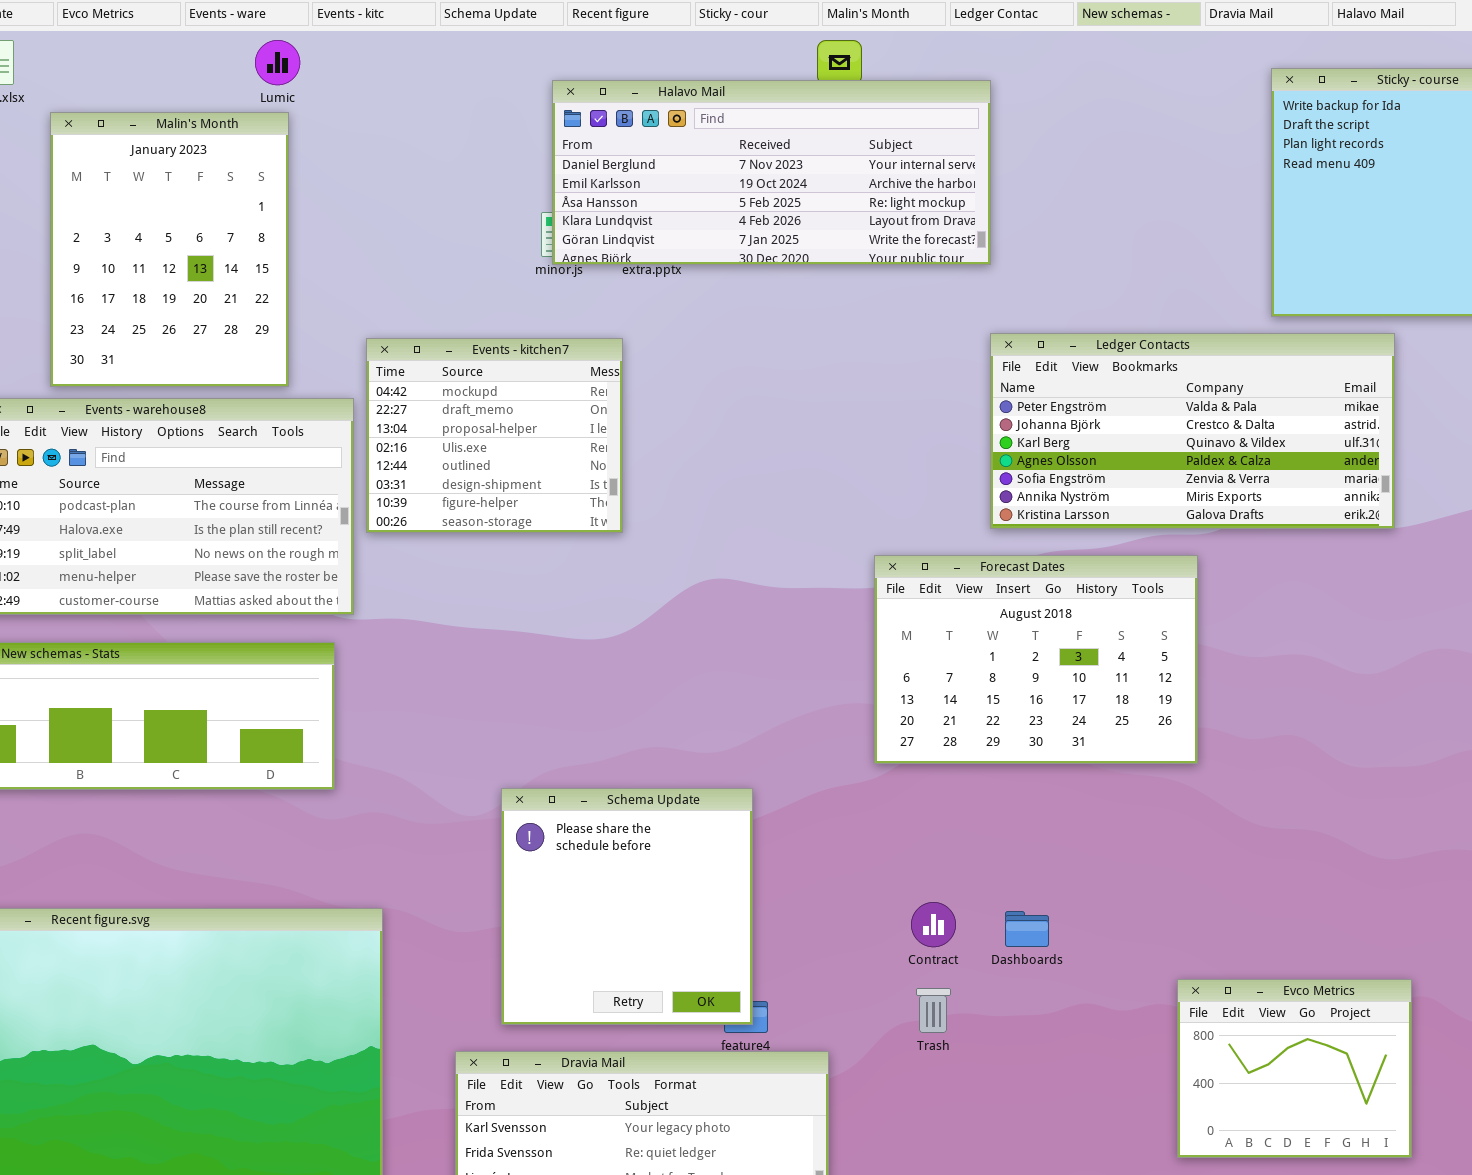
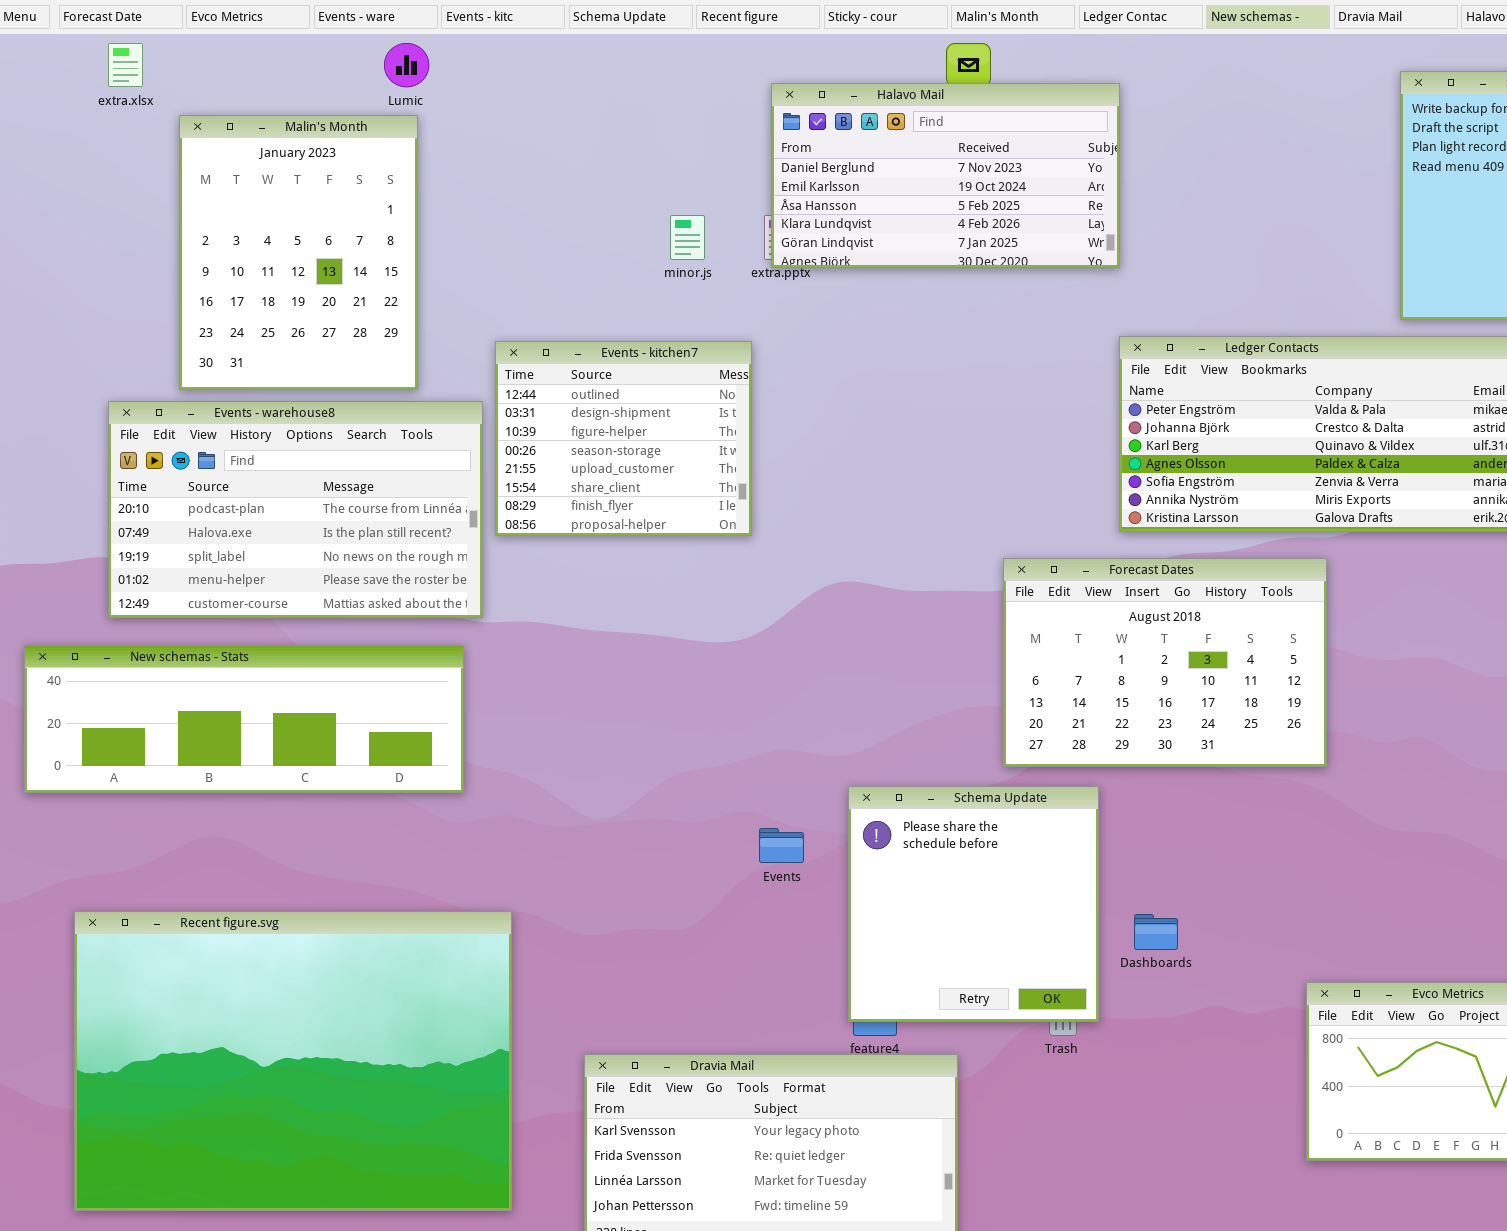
Halavo Mail: [552,80,991,265] -> [771,83,1120,268], resized
Events - kitchen7: [366,338,623,533] -> [495,341,752,536], scrolled down 4 rows
Schema Update: [501,788,753,1025] -> [848,786,1099,1022], moved

